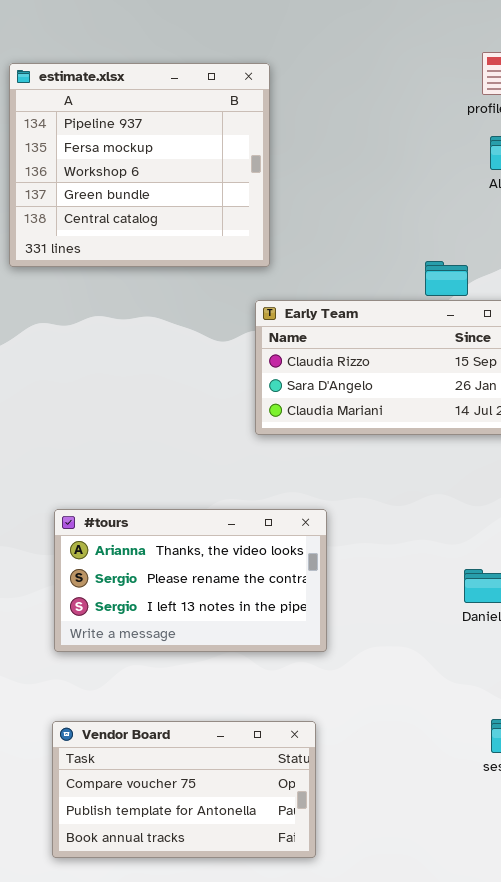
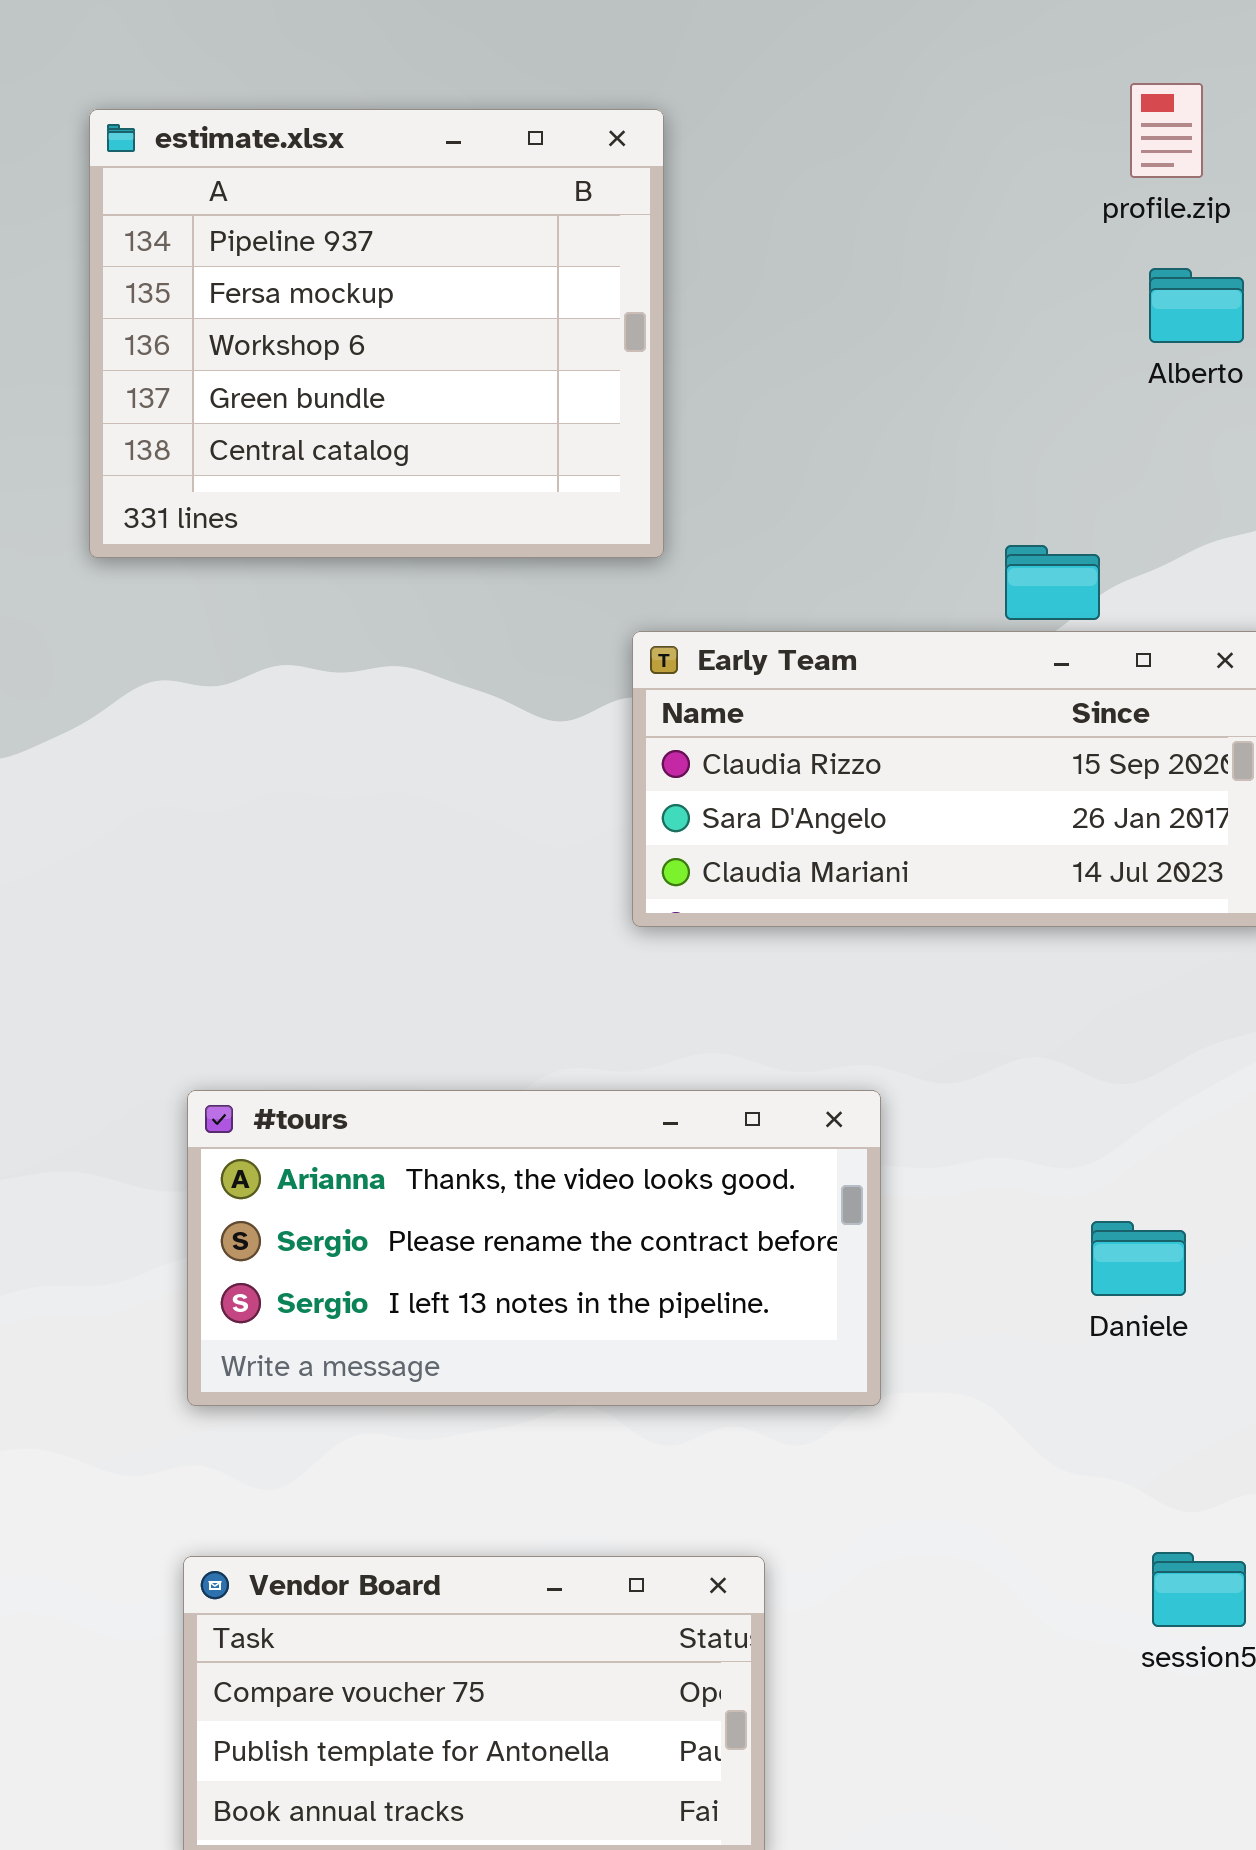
#tours: [54,509,327,652] -> [187,1090,881,1406], resized

